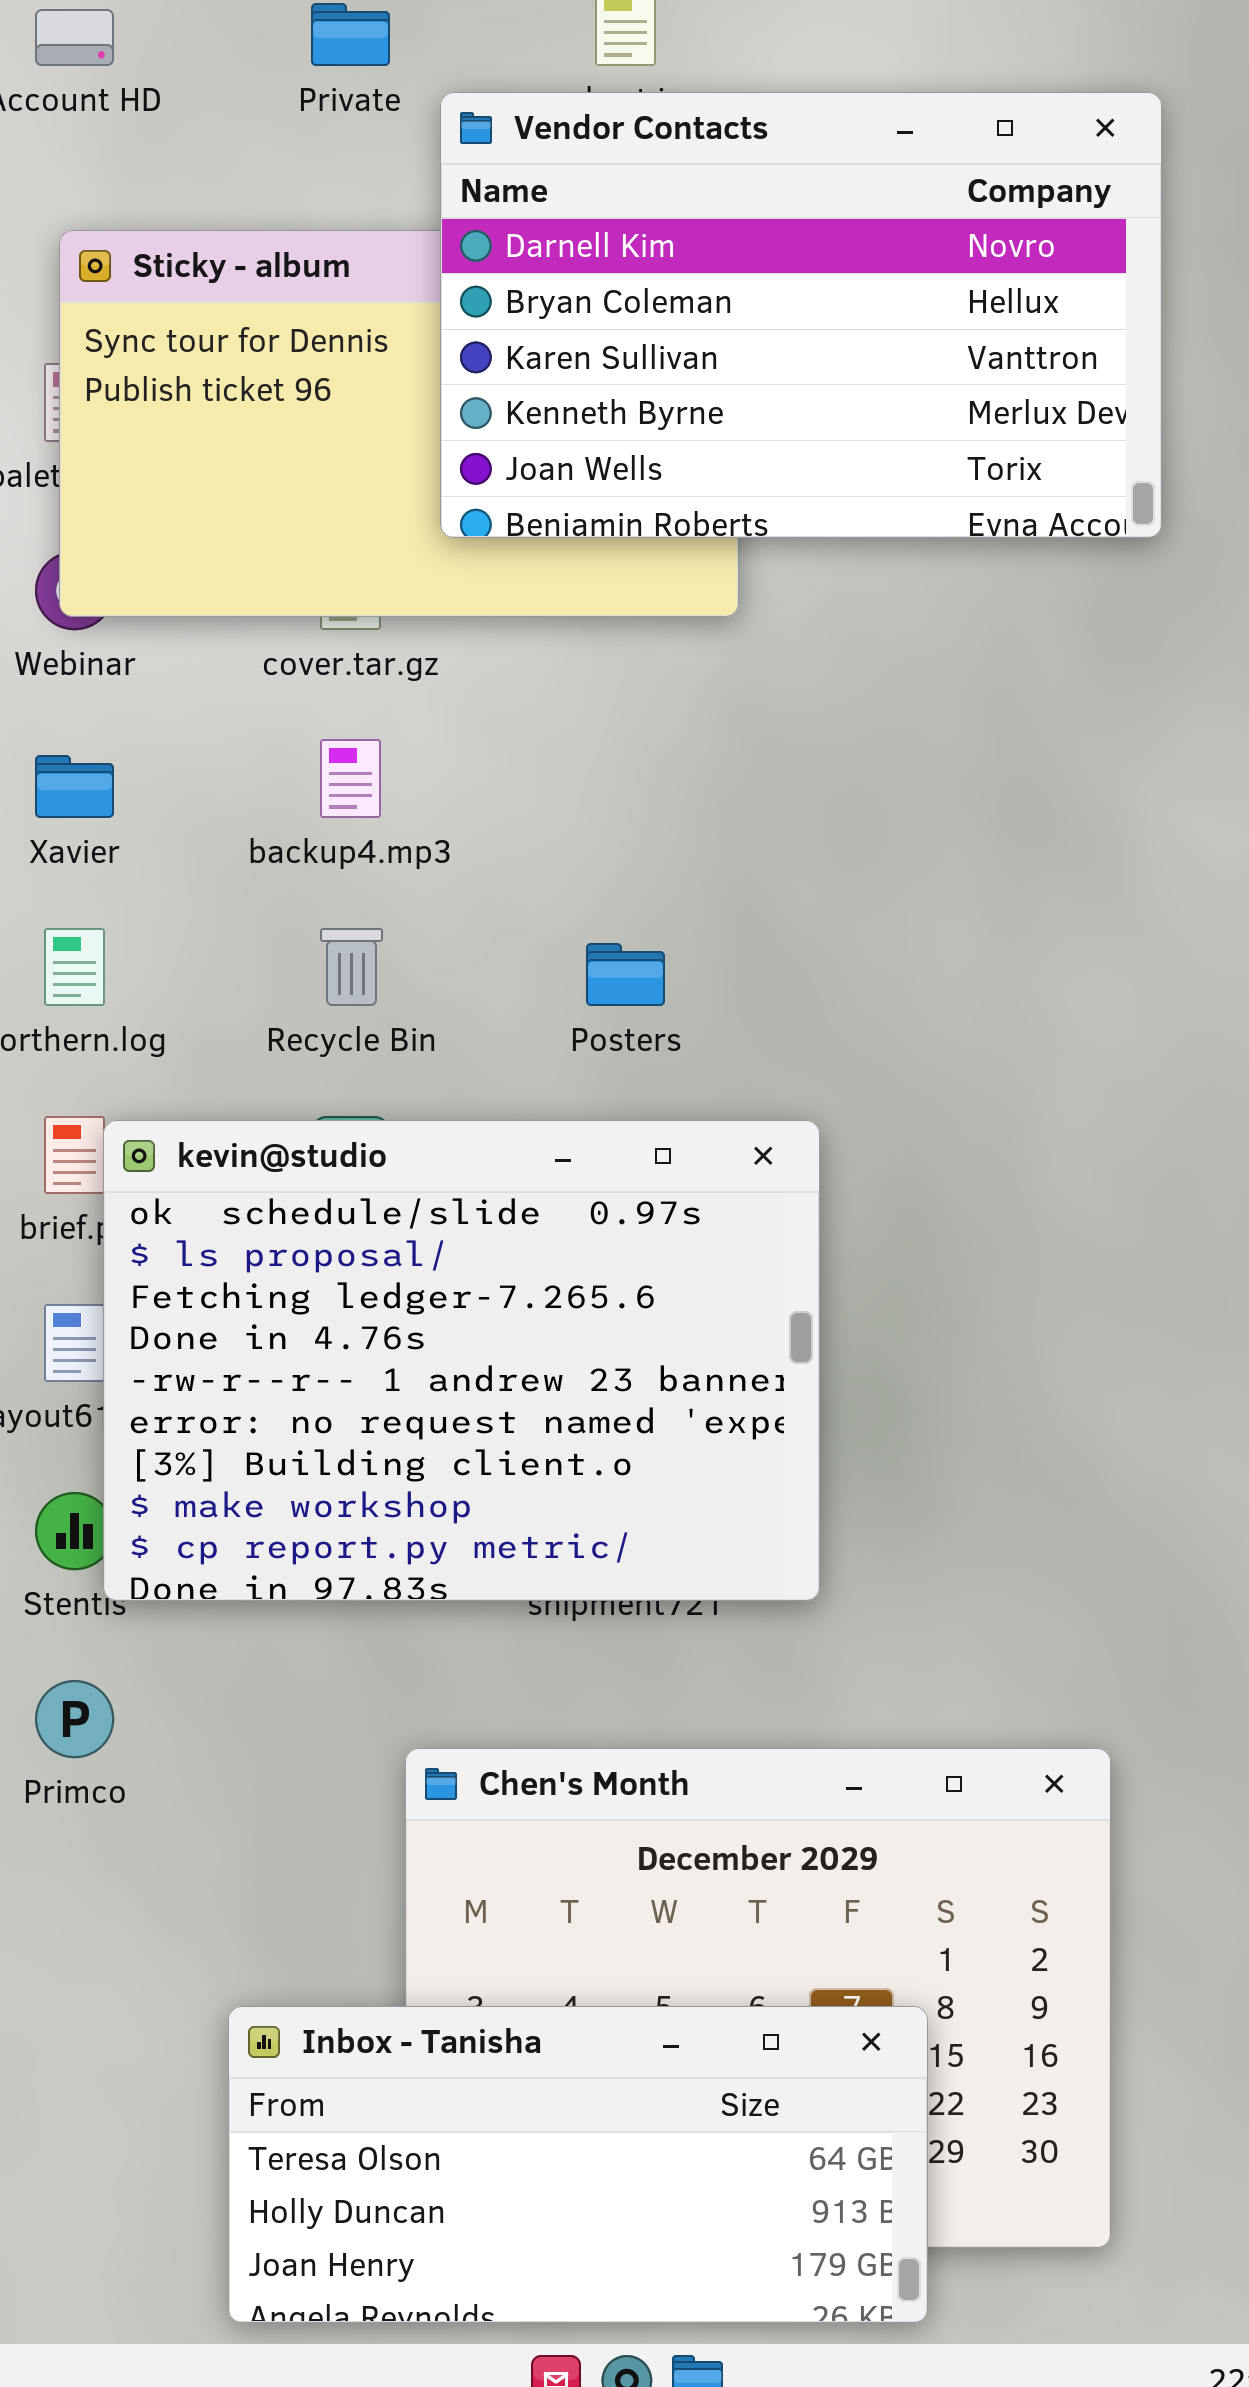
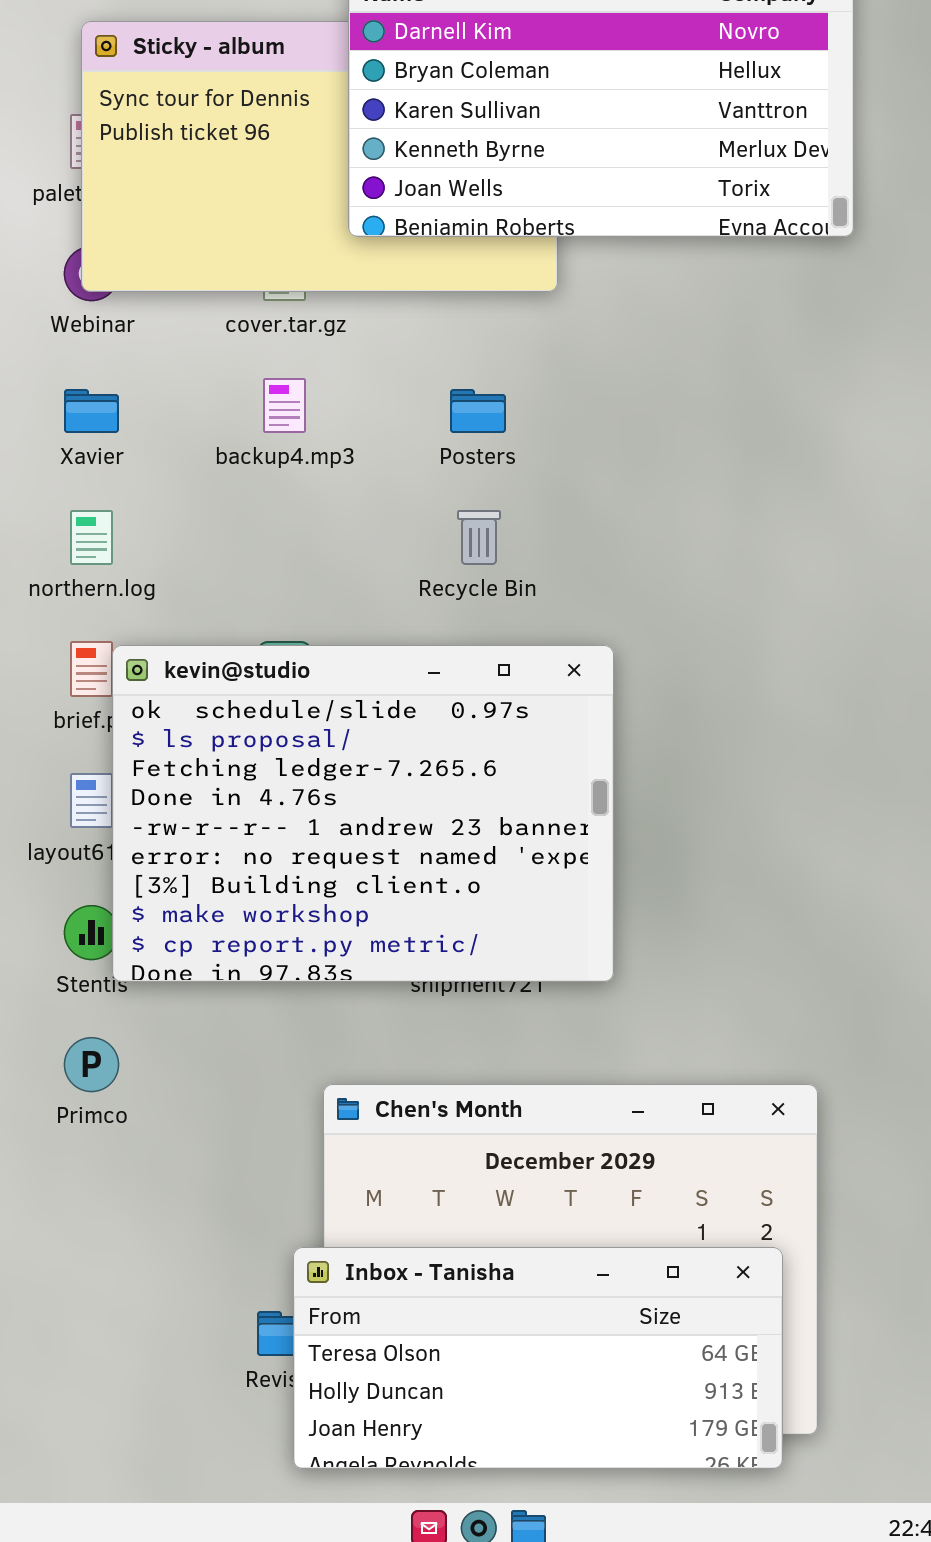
Recycle Bin: [320,928,383,1006] -> [457,510,501,565], moved
Posters: [586,943,665,1006] -> [450,389,506,433], moved
Inbox - Tanisha: [228,2006,928,2323] -> [293,1247,783,1469], moved

